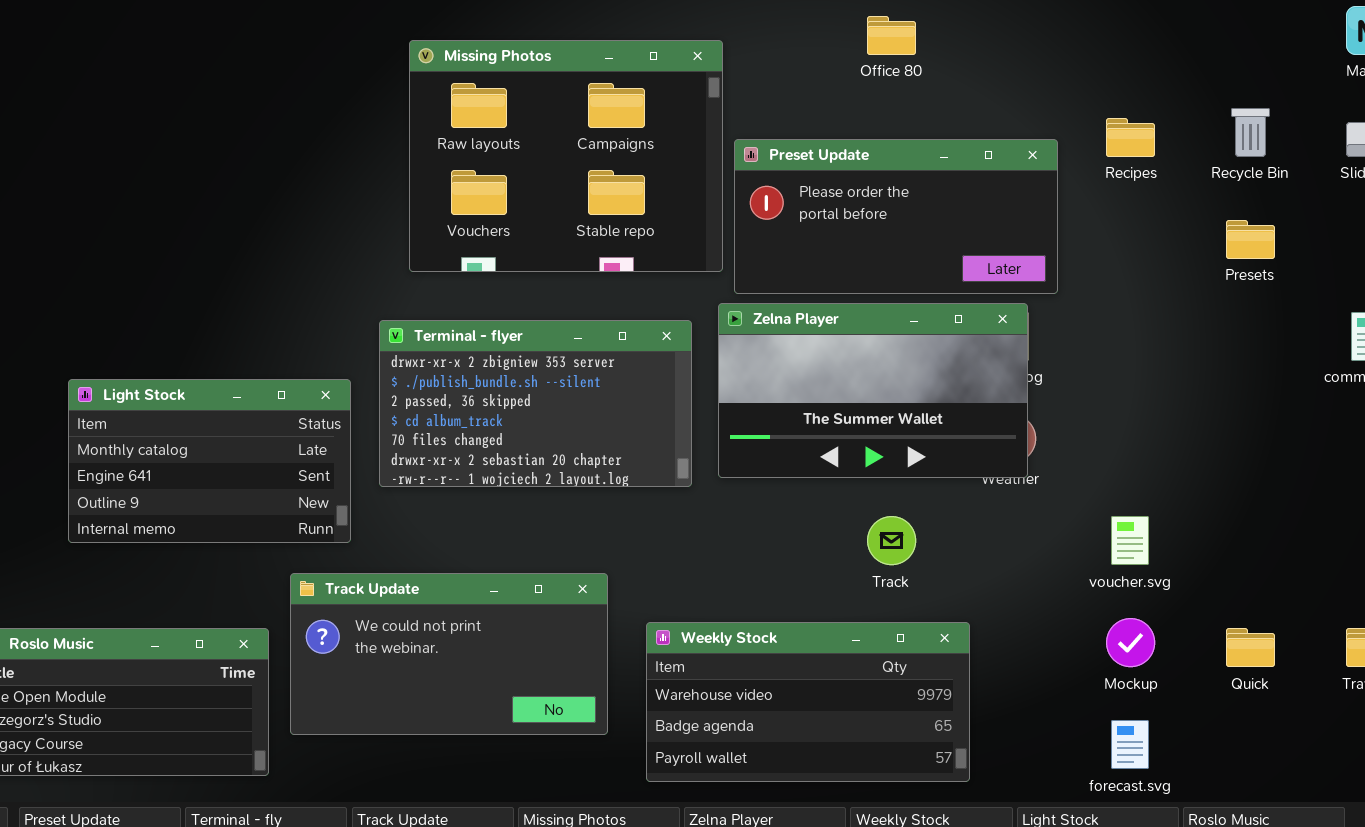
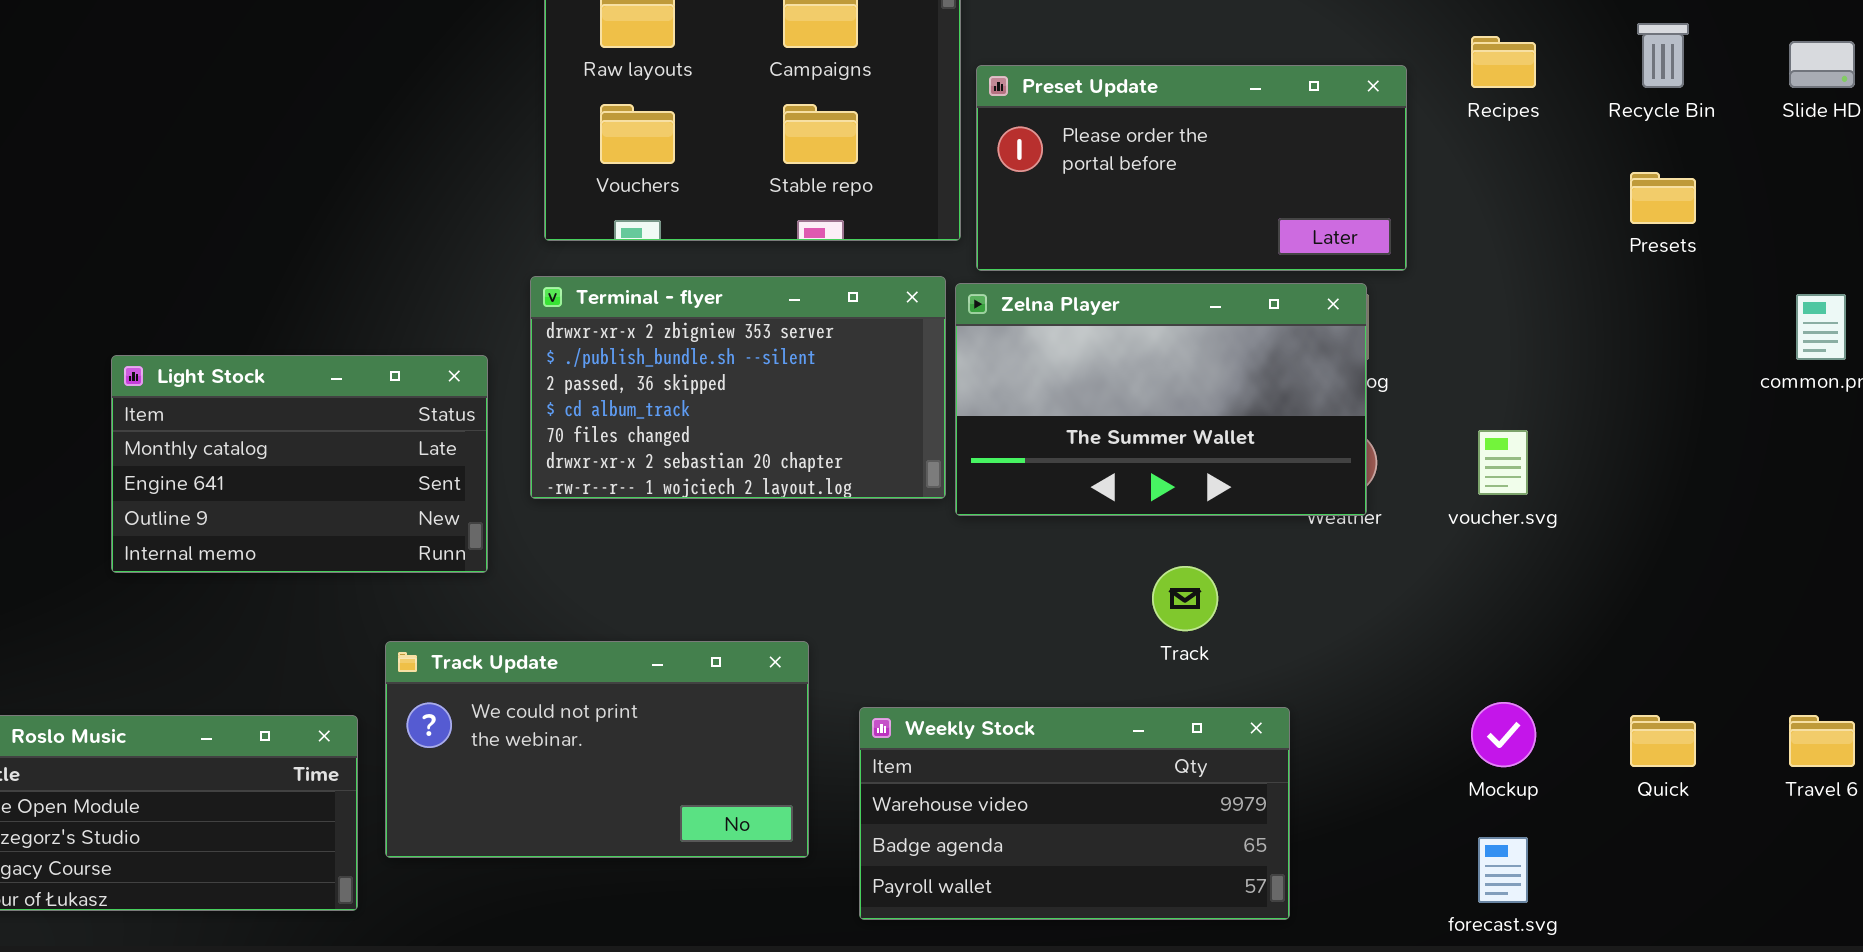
Terminal - flyer: [379,320,692,487] -> [530,276,946,499], moved
Light Stock: [68,379,351,543] -> [111,355,488,573], moved
voucher.svg: [1111,516,1149,565] -> [1478,430,1528,495], moved

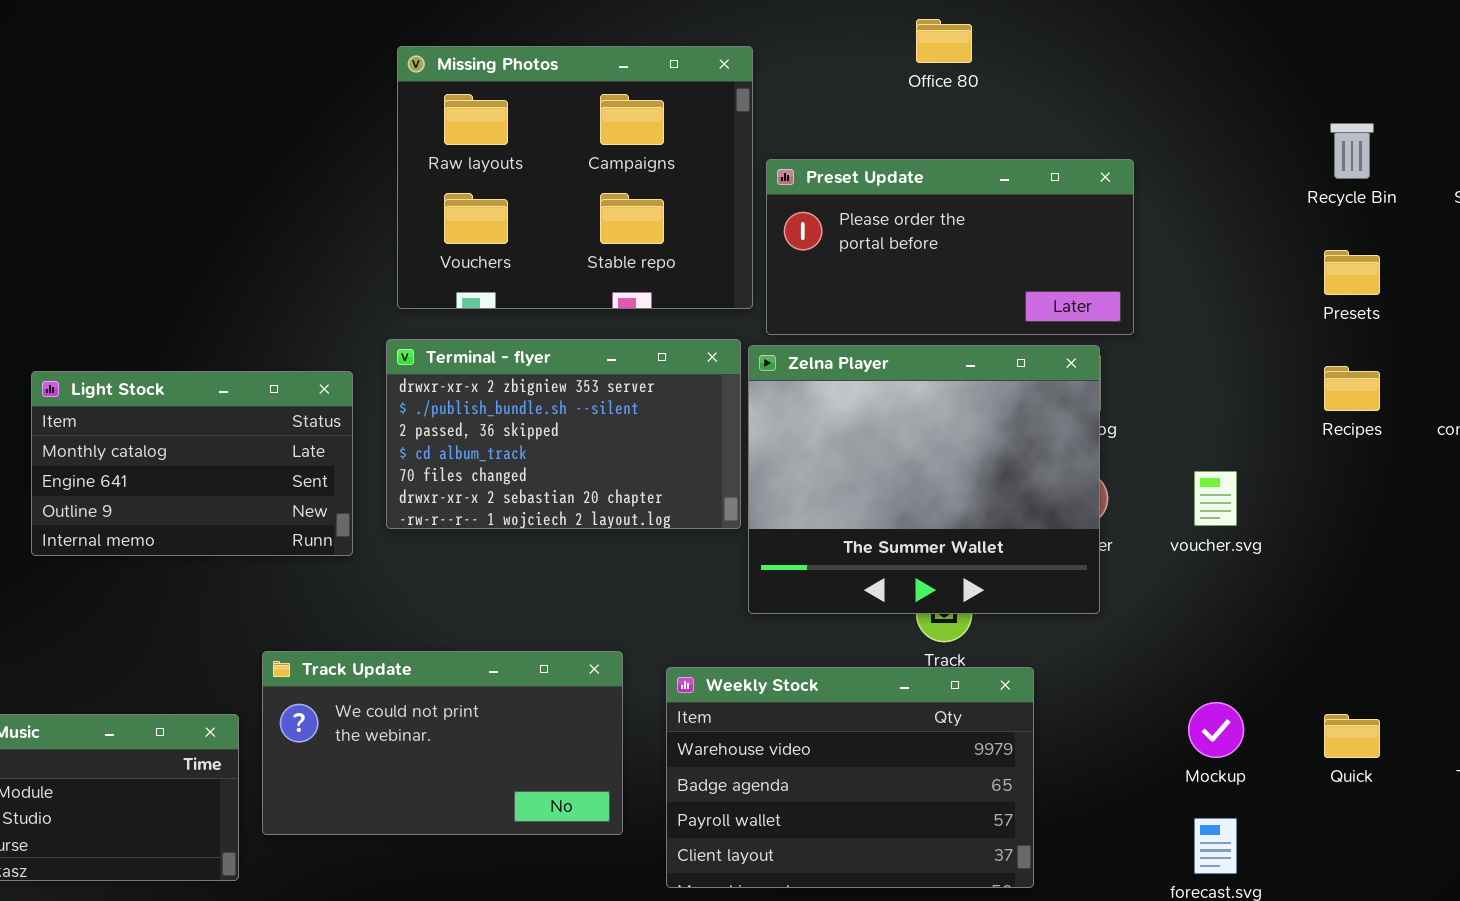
Recipes: [1471,36,1536,88] -> [1324,366,1380,411], moved
Zelna Player: [955,283,1367,516] -> [748,345,1100,614], resized
Light Stock: [111,355,488,573] -> [31,371,353,556], moved
Weekly Stock: [859,707,1290,920] -> [666,667,1034,888], resized

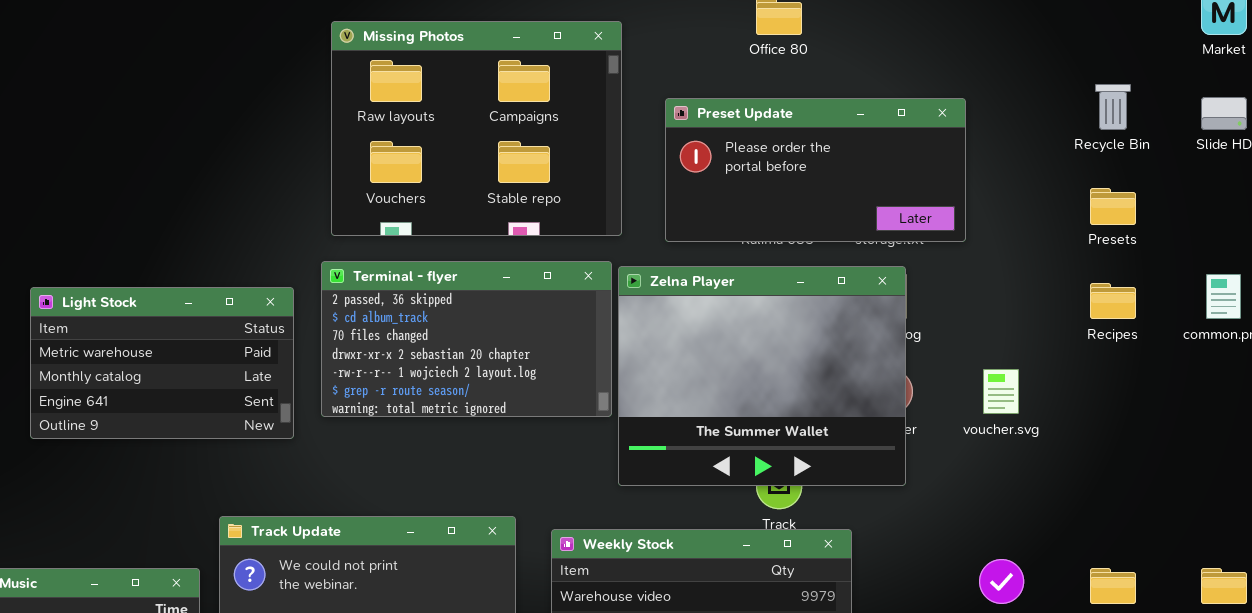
Preset Update: [766,159,1134,335] -> [665,98,966,242], moved
Terminal - flyer: [386,339,741,529] -> [321,261,612,417], scrolled down 2 rows
Light Stock: [31,371,353,556] -> [30,287,294,439], scrolled up 1 row

